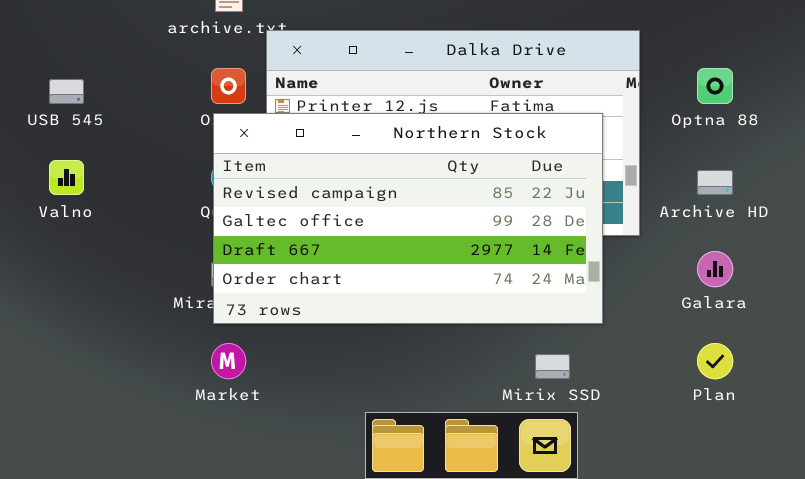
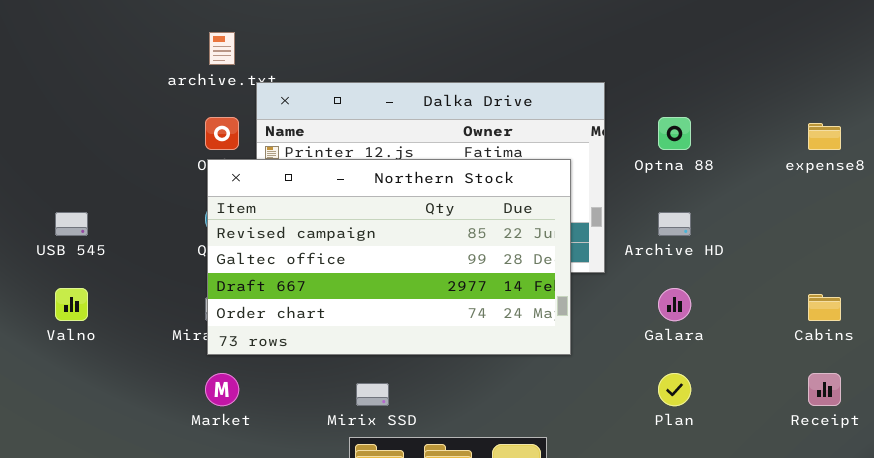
USB 545: [49,79,84,104] -> [55,212,88,236], moved
Valno: [49,160,84,195] -> [55,288,88,321], moved
Mirix SSD: [535,354,570,379] -> [356,383,389,406], moved

